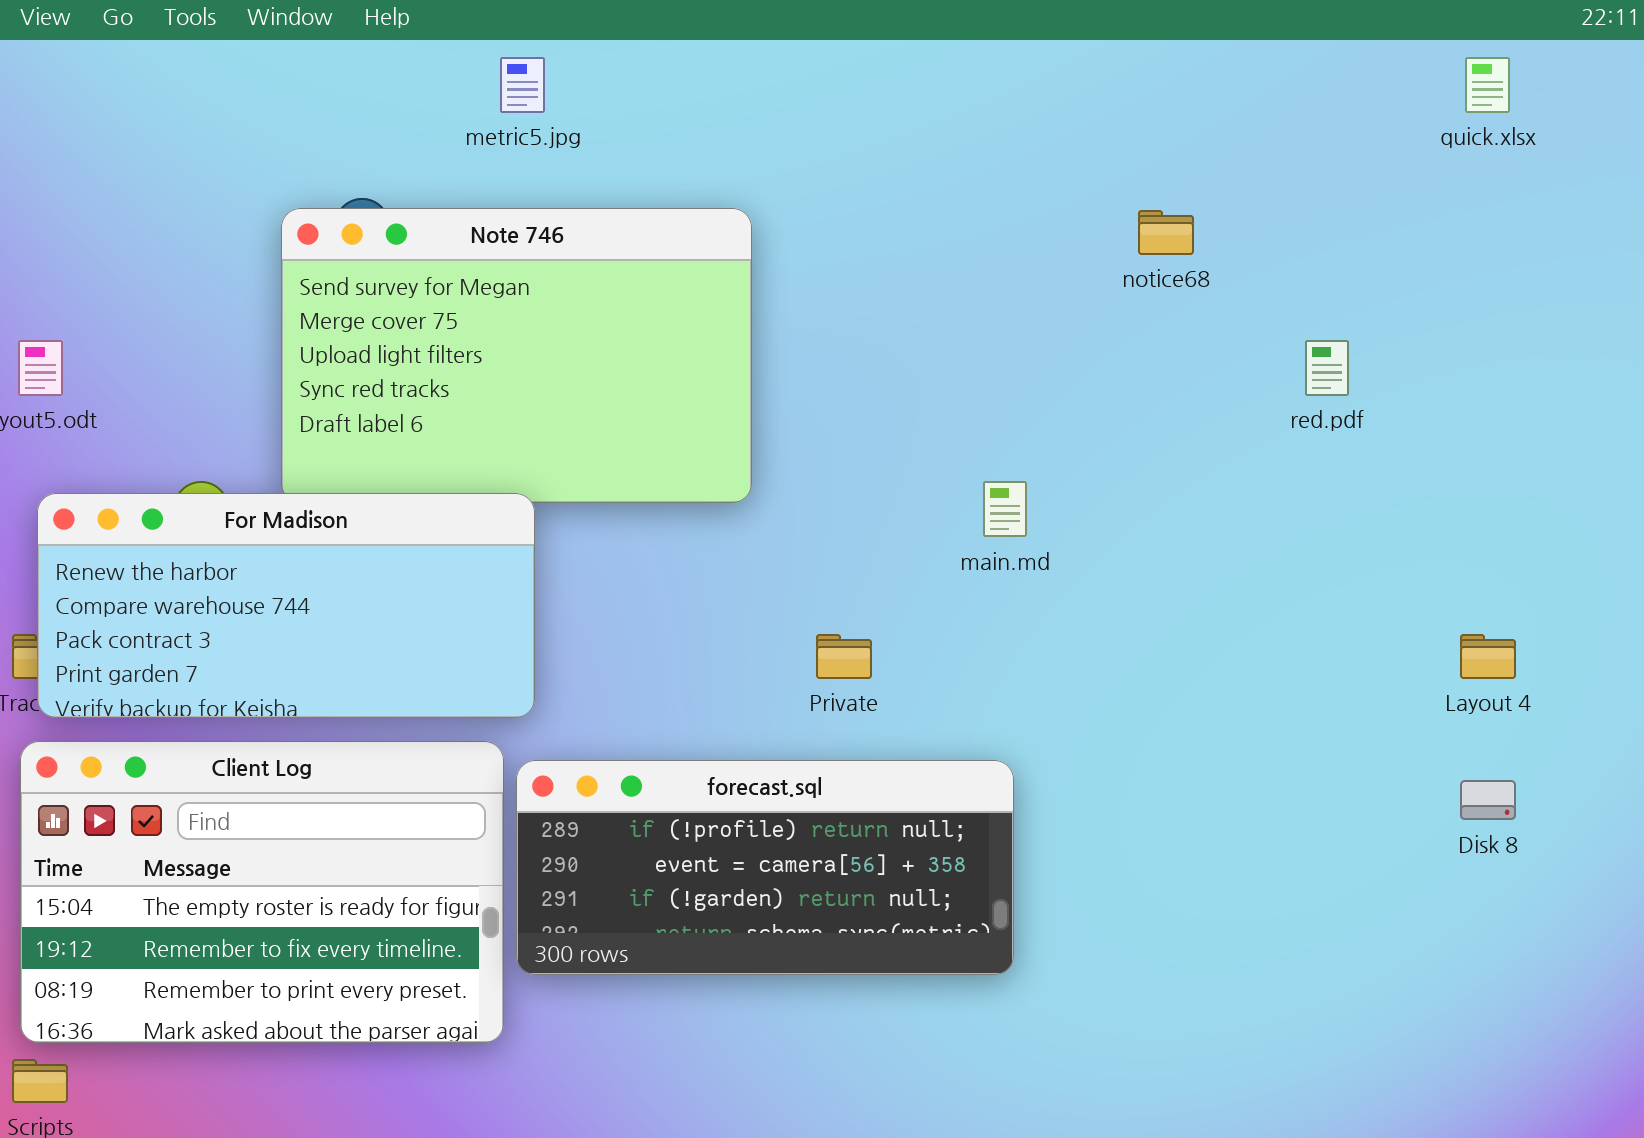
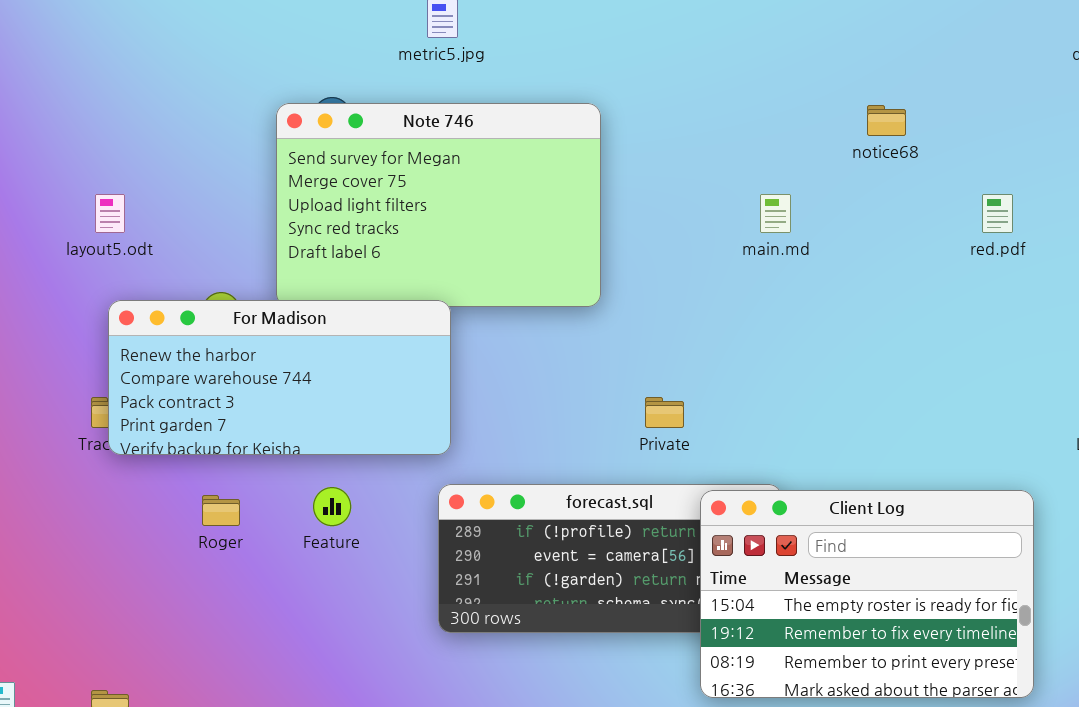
main.md: [983,481,1027,537] -> [760,194,791,233], moved
Client Log: [20,741,504,1043] -> [700,490,1034,698], moved

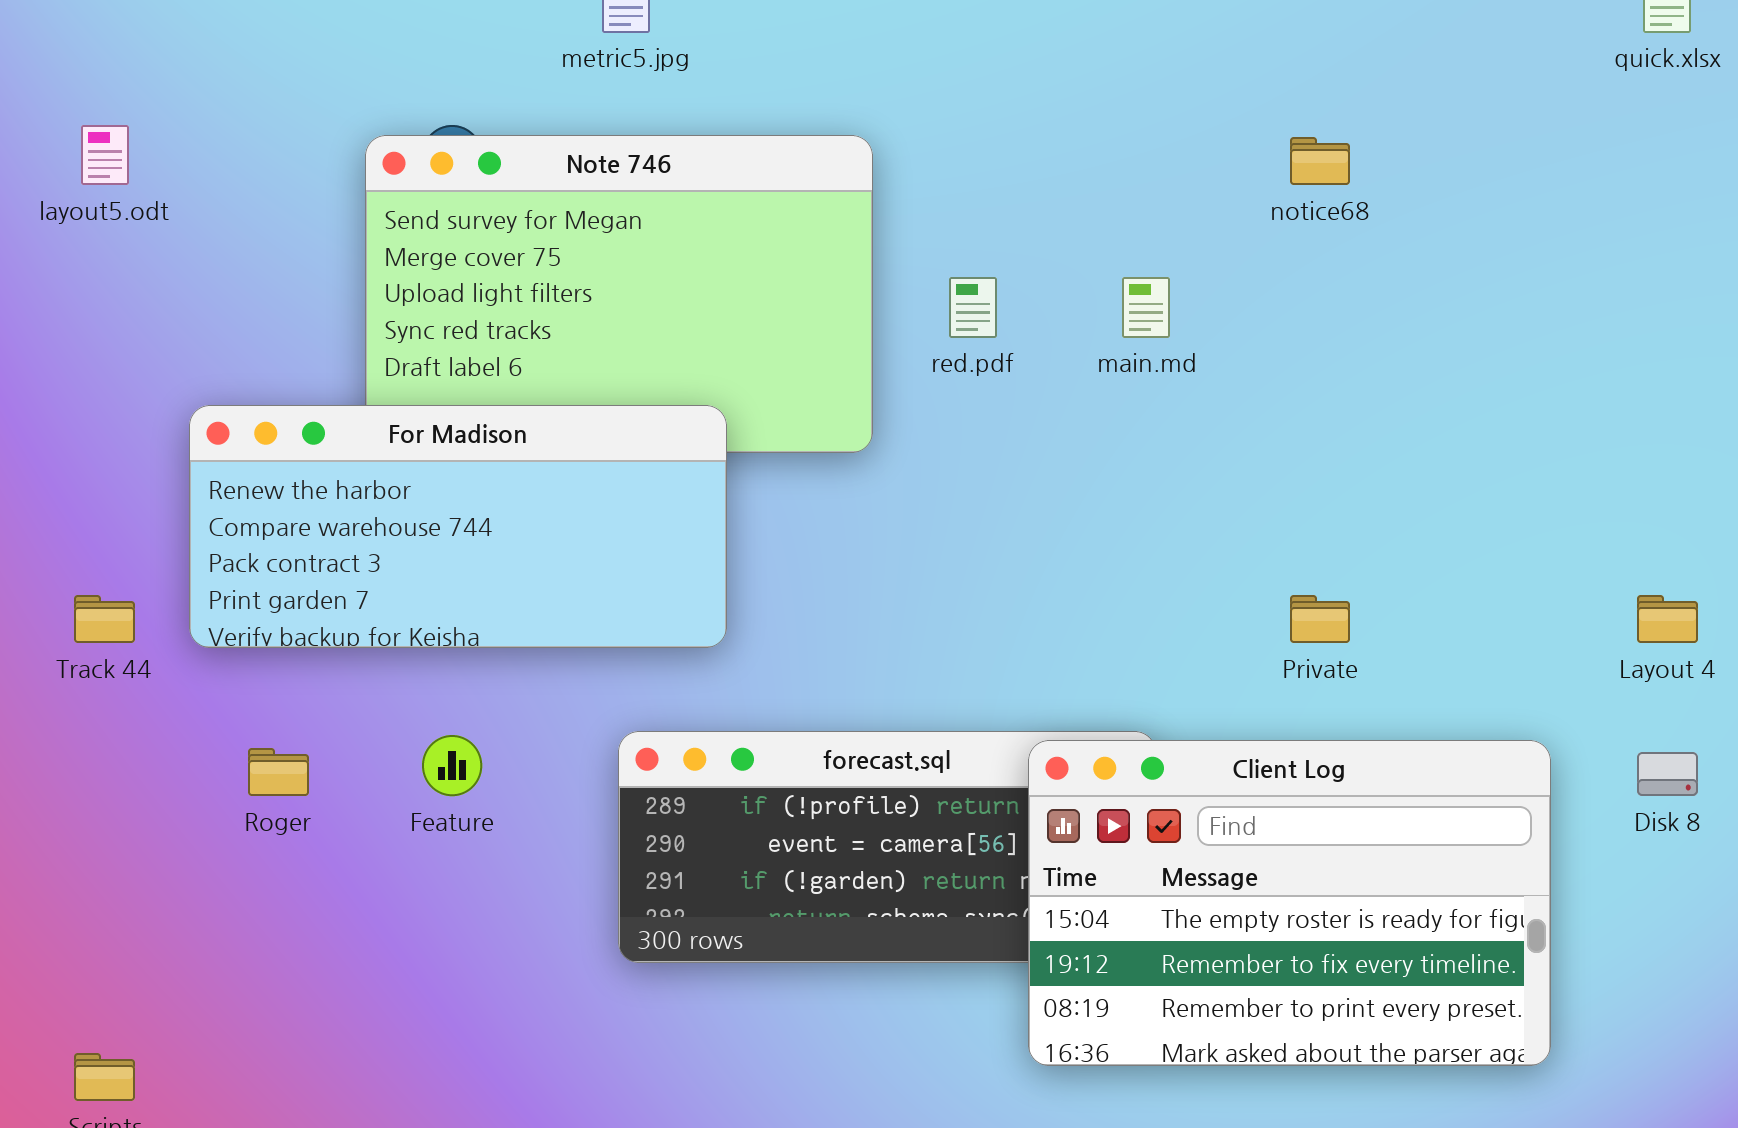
layout5.odt: [95,194,125,233] -> [81,125,129,185], moved
red.pdf: [982,194,1013,233] -> [949,277,997,338], moved
For Madison: [108,300,451,455] -> [189,405,727,648], moved
Private: [645,397,684,428] -> [1290,595,1350,643], moved

